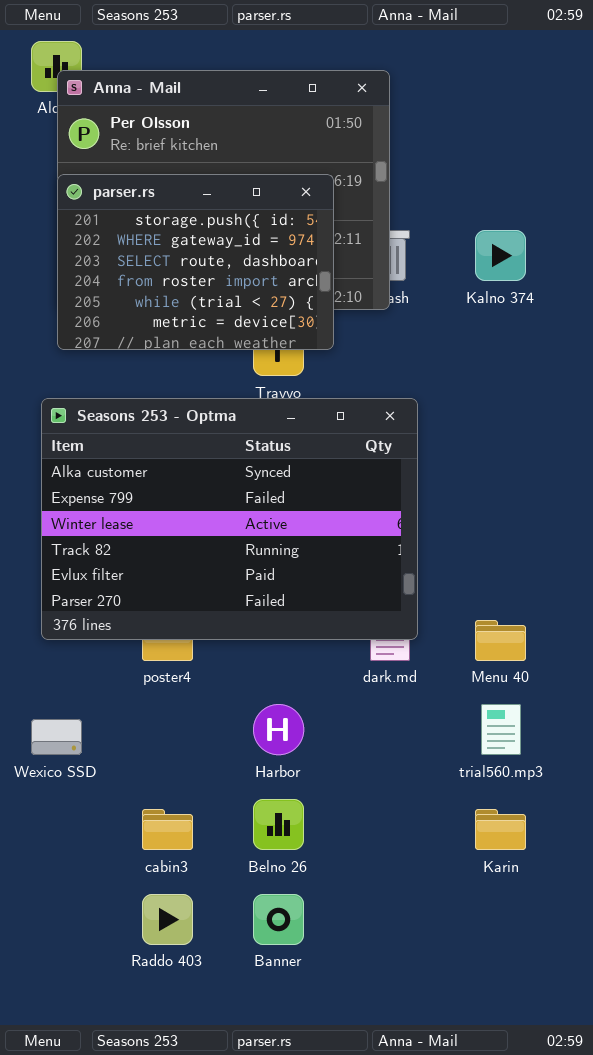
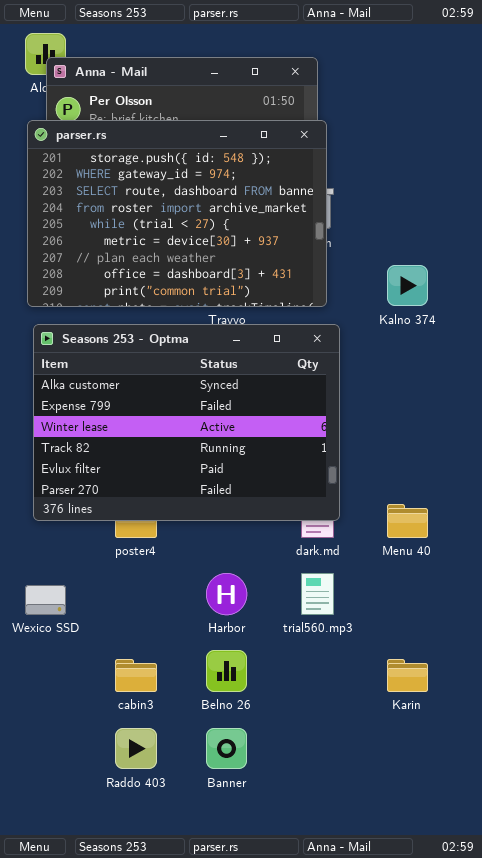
parser.rs: [57,174,334,350] -> [27,120,327,307], moved, resized
Kalno 374: [475,230,526,281] -> [387,265,428,306], moved
trial560.mp3: [481,704,521,755] -> [301,573,334,615], moved

